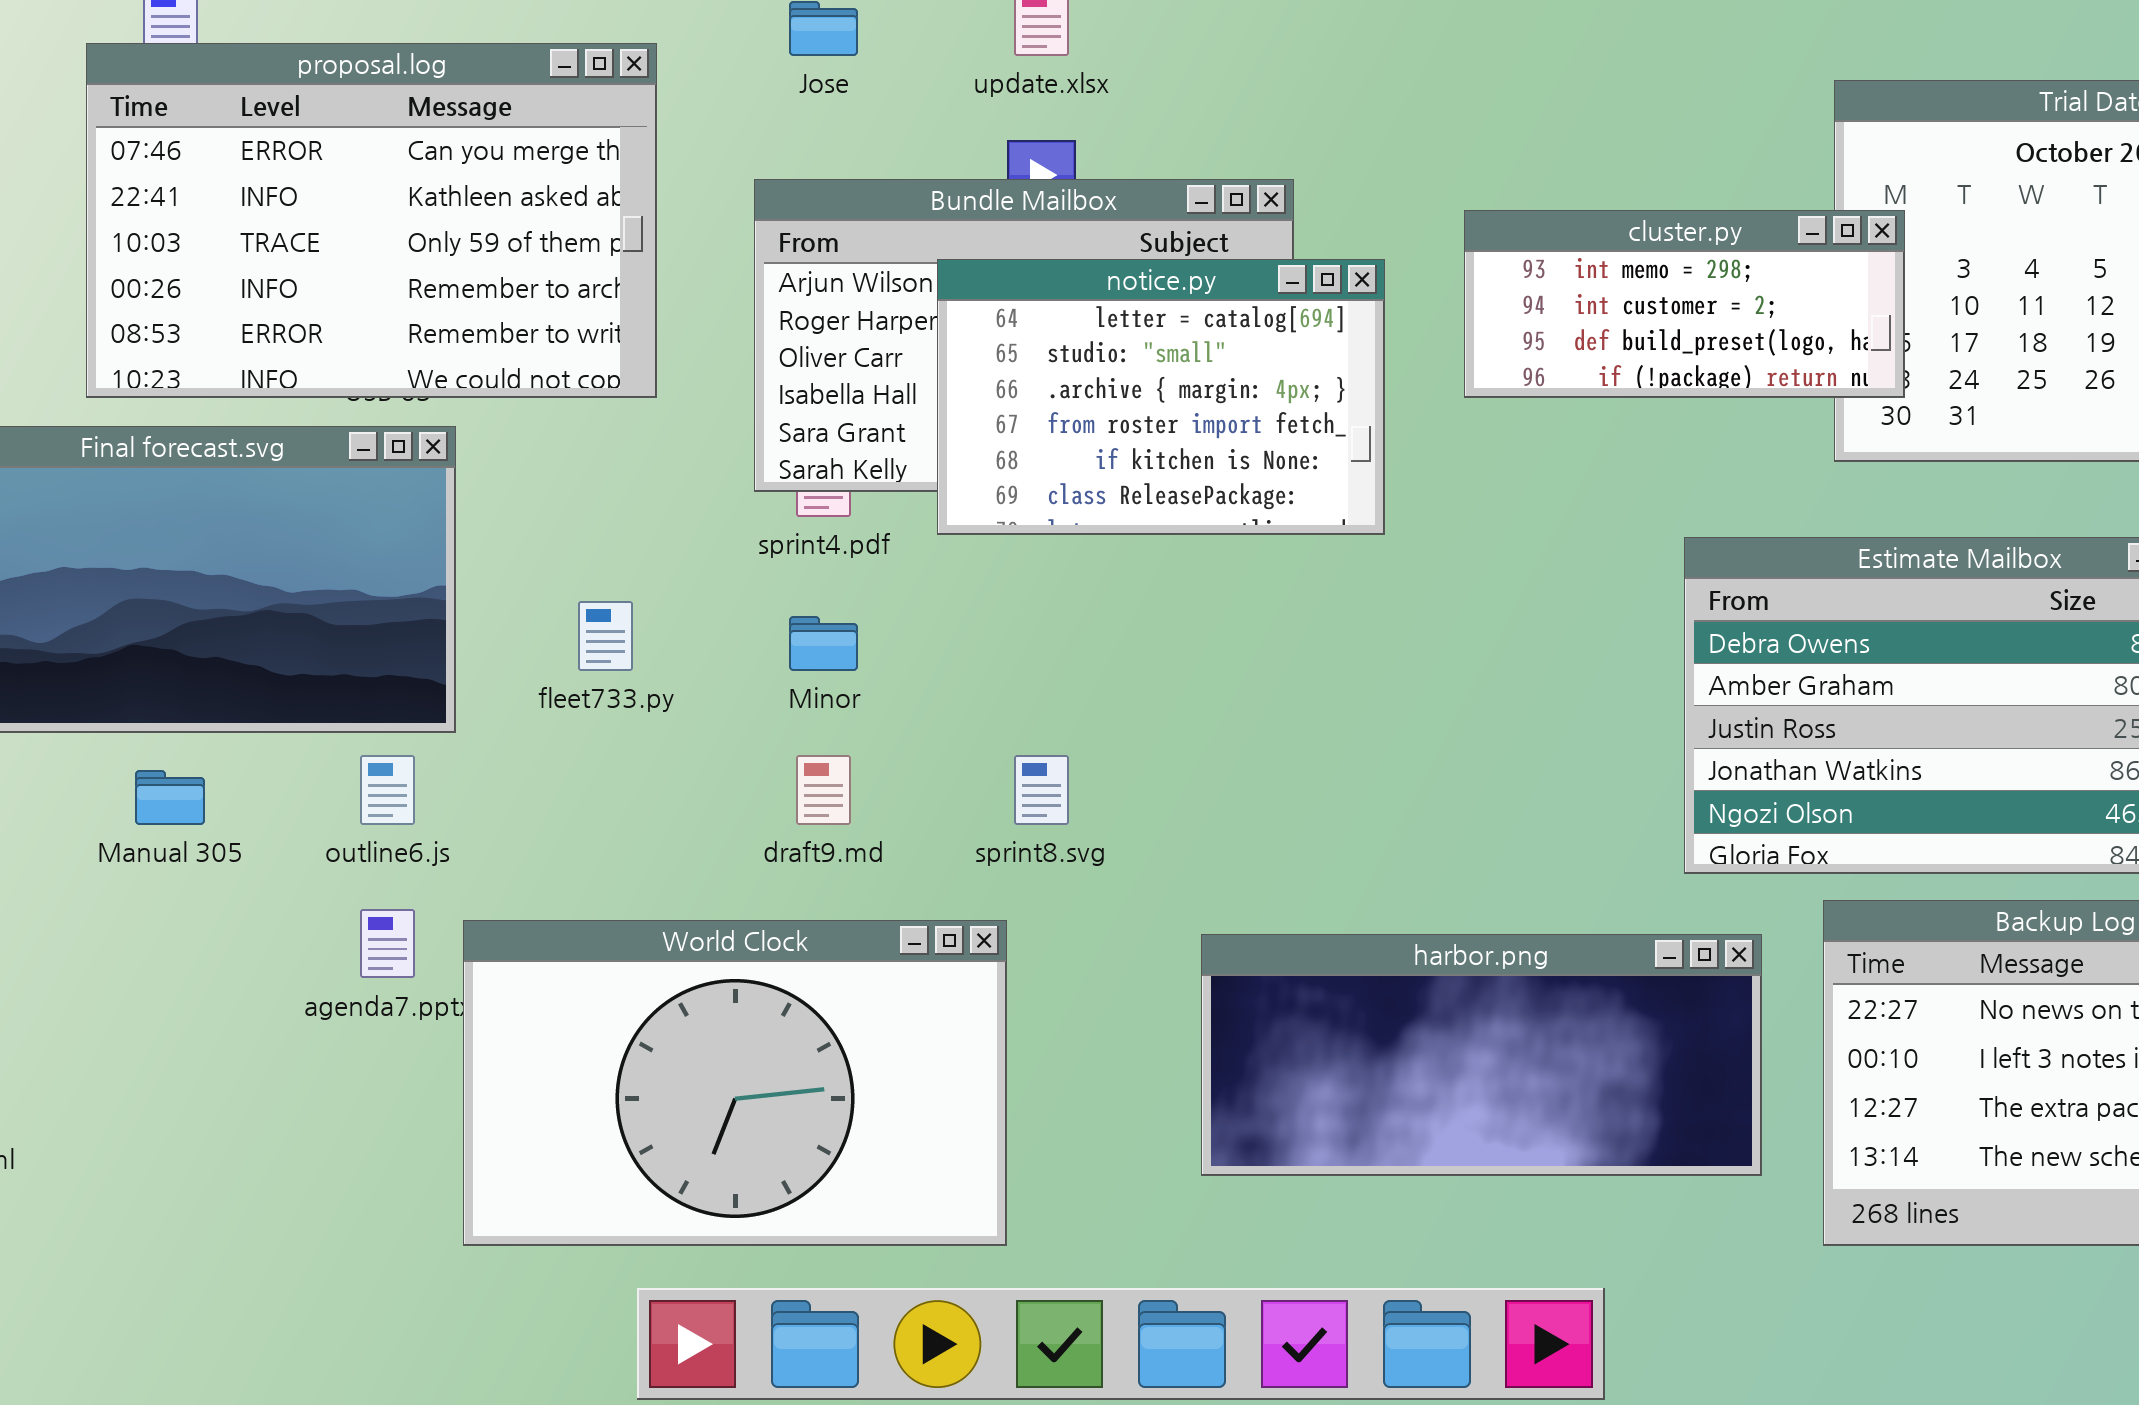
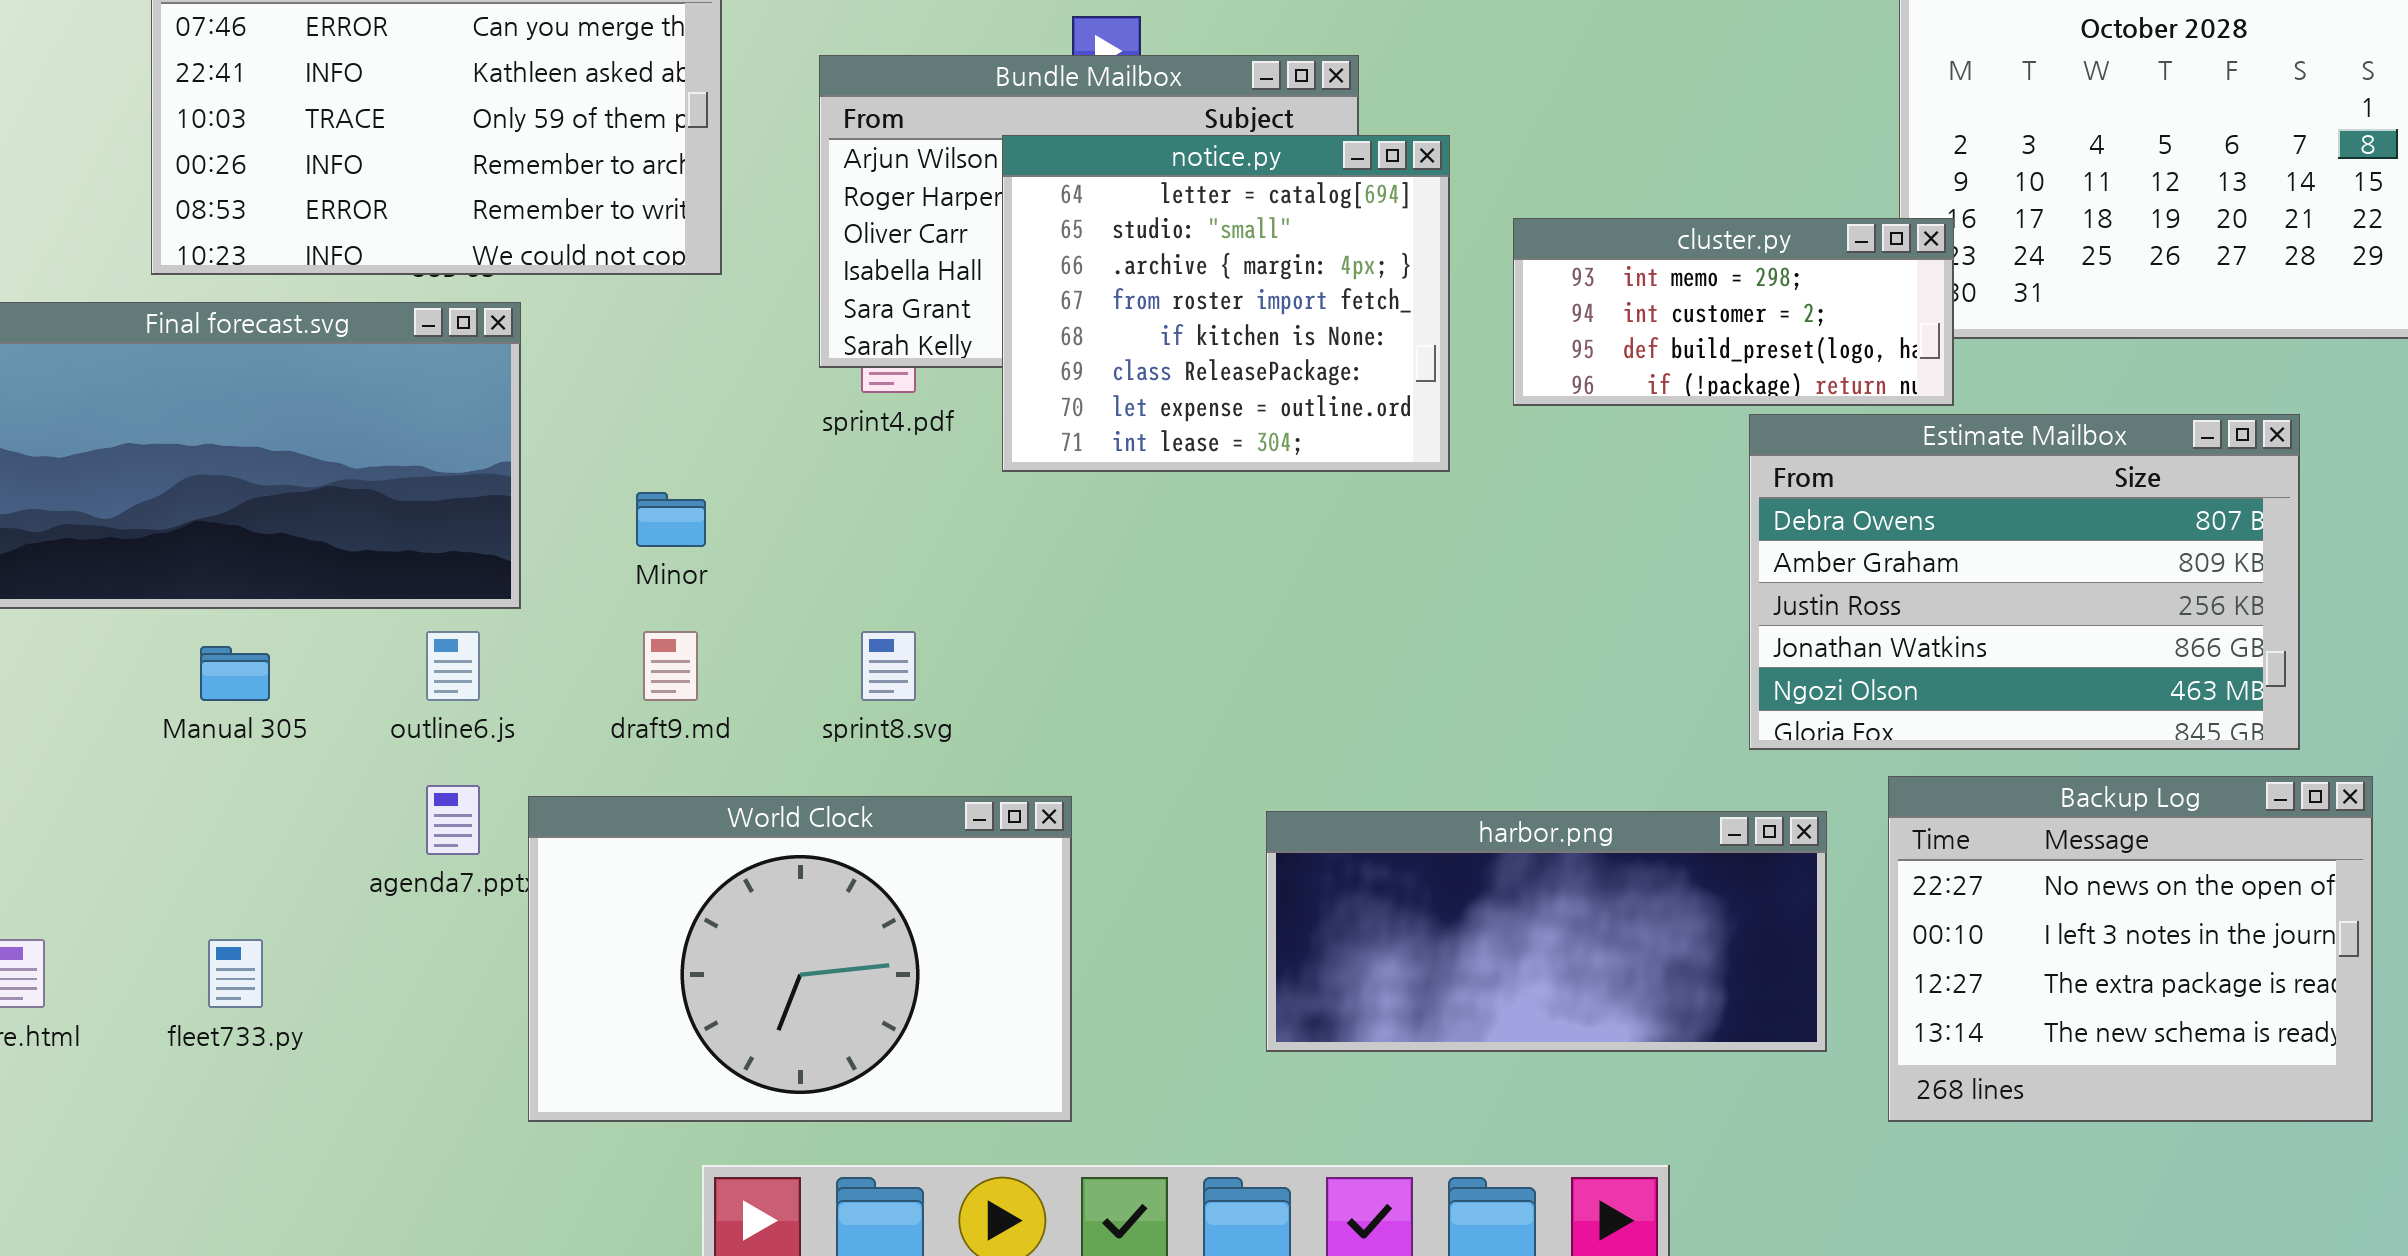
cluster.py: [1464,210,1905,398] -> [1513,218,1954,406], moved
notice.py: [937,259,1385,535] -> [1002,135,1450,472], resized
fleet733.py: [578,601,633,671] -> [208,939,263,1008], moved
Minor: [789,616,858,671] -> [636,492,706,547], moved
draft9.md: [796,755,851,825] -> [643,631,698,701], moved
sprint8.svg: [1014,755,1069,825] -> [861,631,916,701], moved

